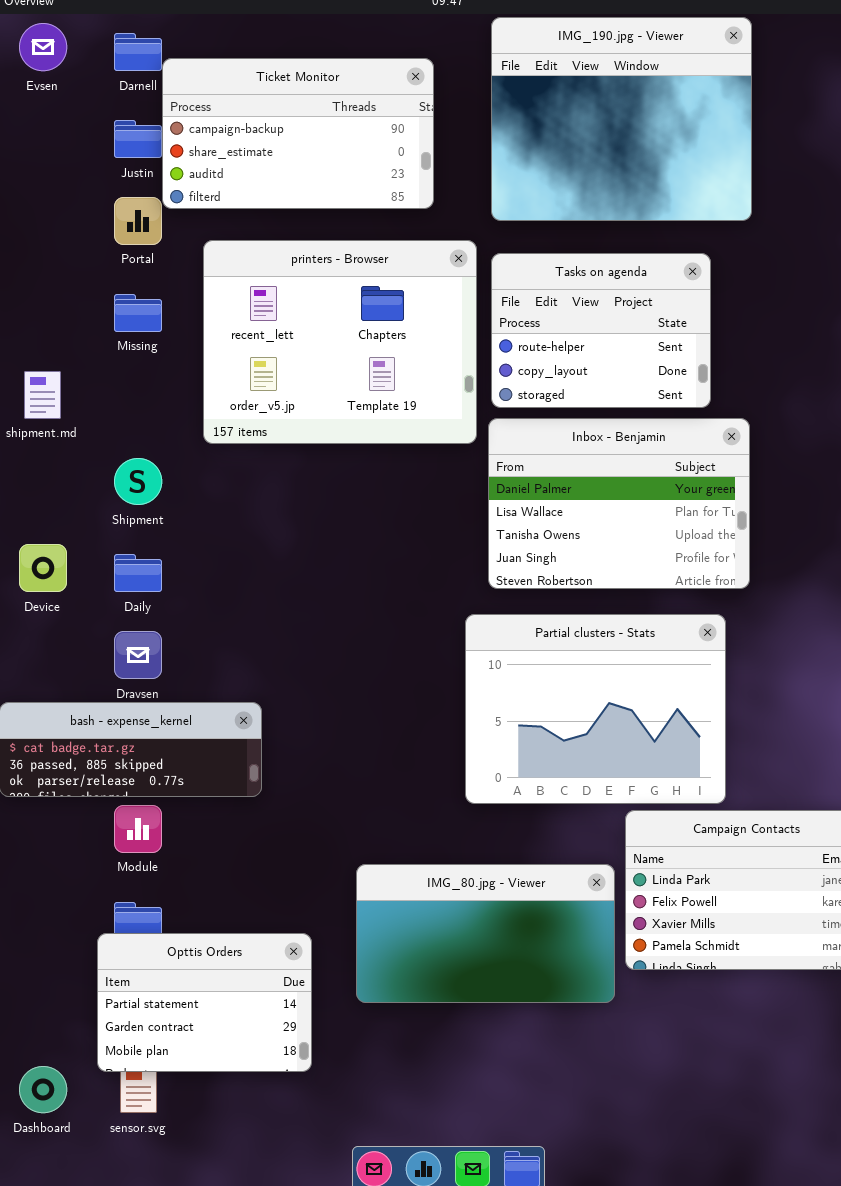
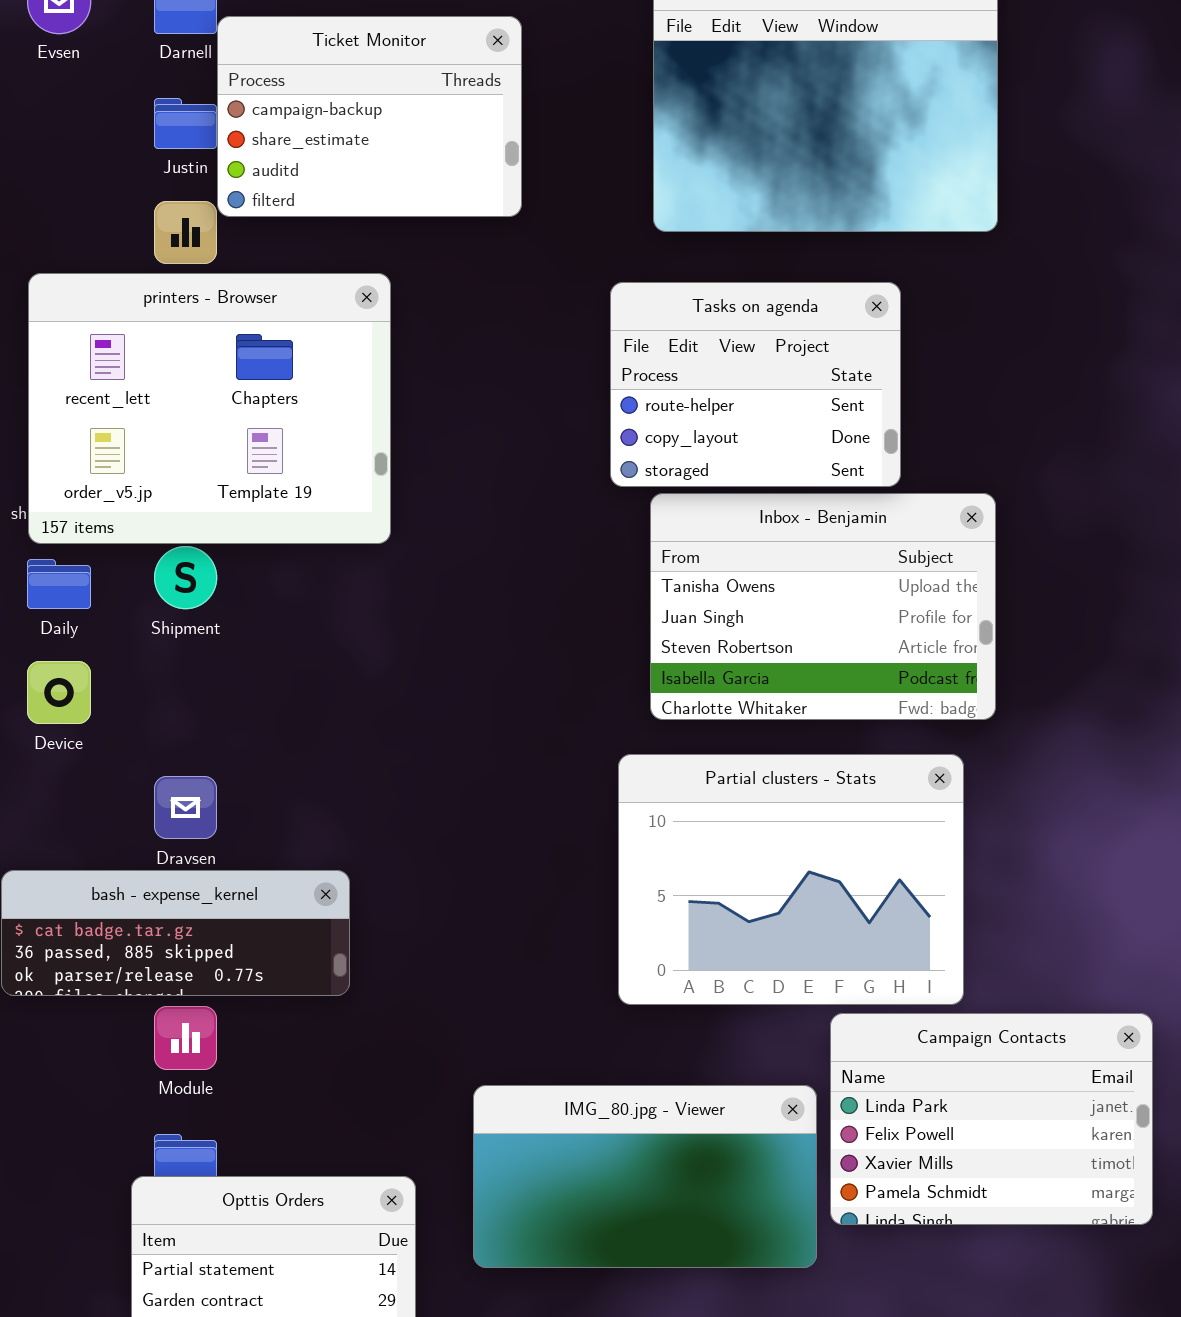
Ticket Monitor: [162,58,434,209] -> [217,16,522,217], resized
printers - Browser: [203,240,477,444] -> [28,273,391,544], moved
Tasks on agenda: [491,253,711,408] -> [610,282,901,487], moved
Inbox - Benjamin: [488,418,750,589] -> [650,493,996,720], scrolled down 2 rows
Daily: [114,554,162,592] -> [27,559,91,609], moved

